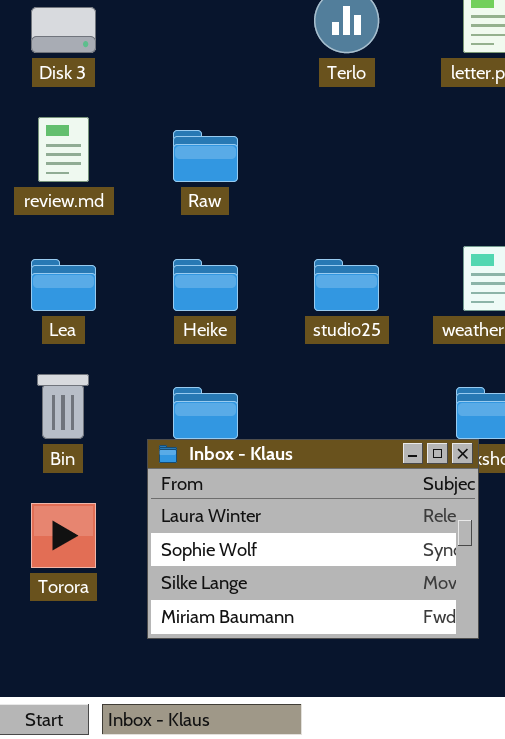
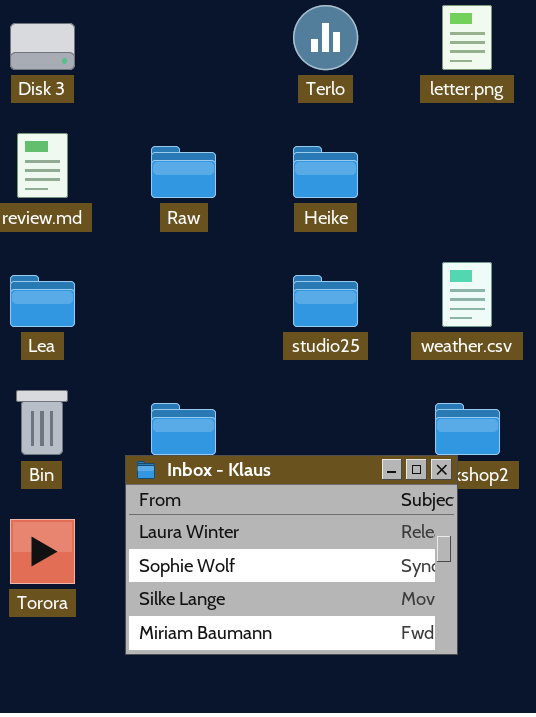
Heike: [173,259,238,311] -> [293,146,358,198], moved

